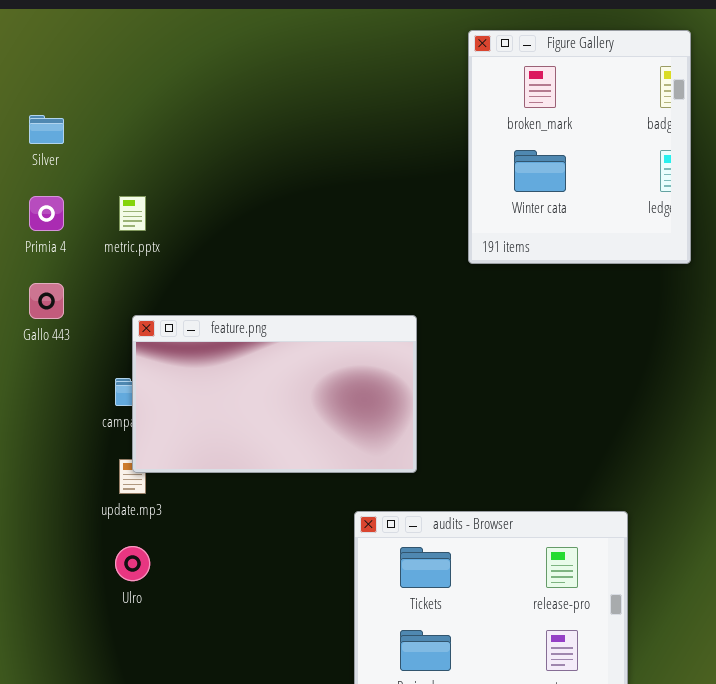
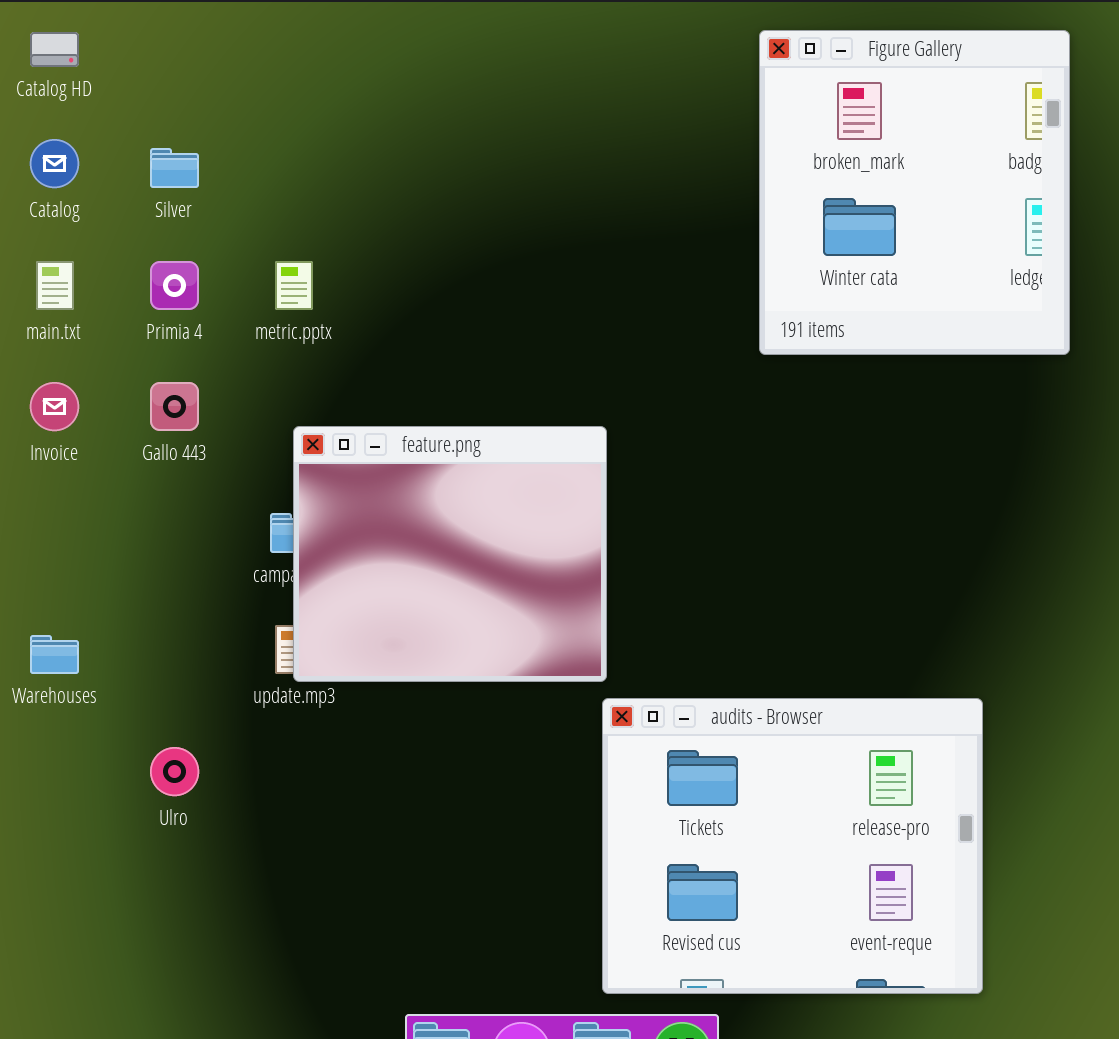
feature.png: [132,315,417,473] -> [293,426,607,682], resized
Ulro: [115,546,150,581] -> [150,747,199,796], moved

